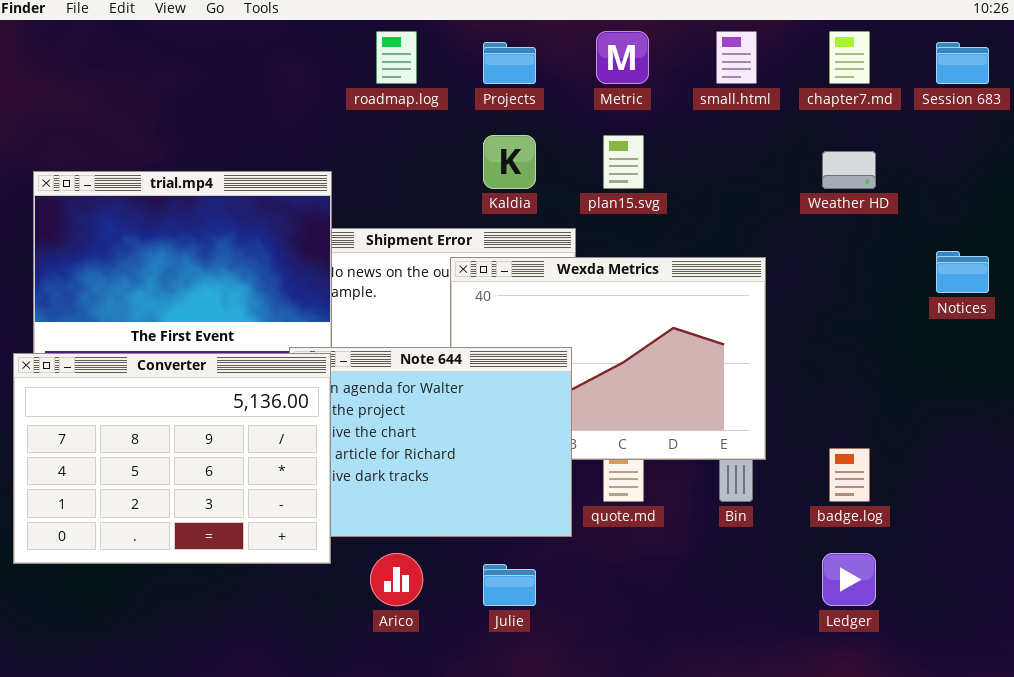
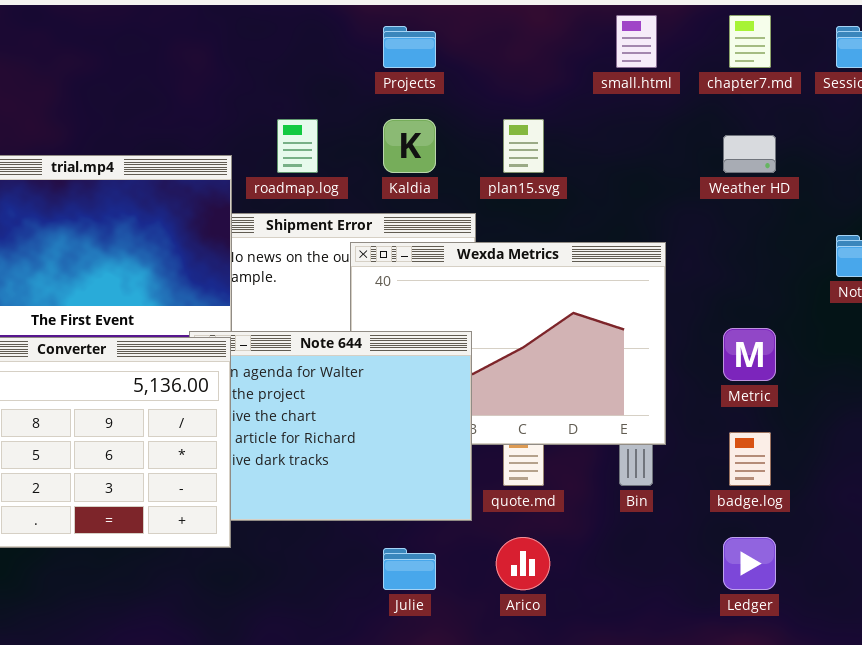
roadmap.log: [376,31,417,84] -> [277,119,318,173], moved
Metric: [596,31,649,84] -> [723,328,776,381], moved
Arico: [370,553,423,606] -> [496,537,550,590], moved

